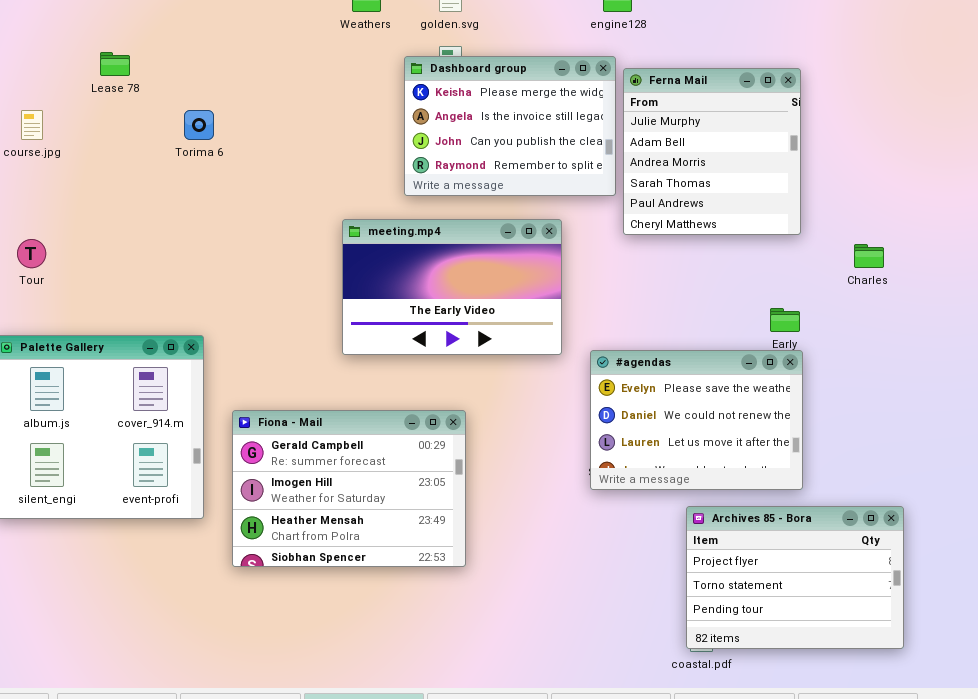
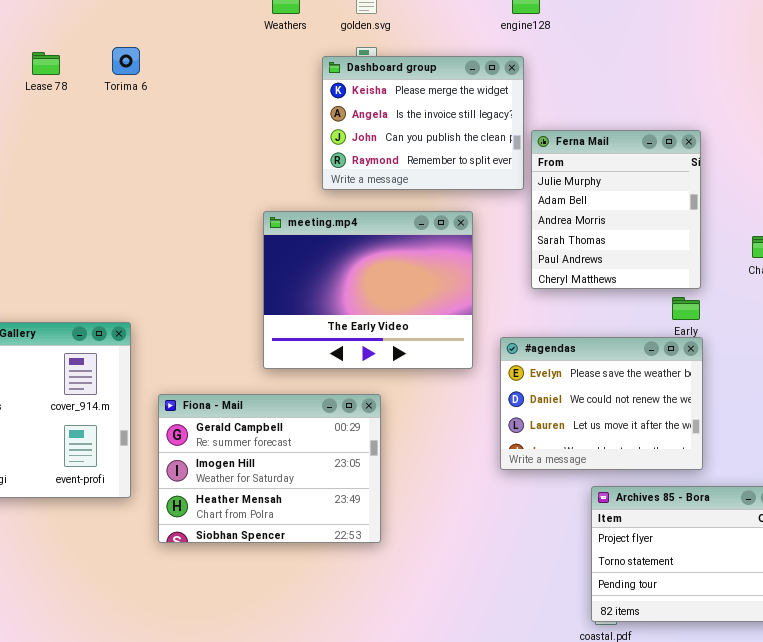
Ferna Mail: [623,68,801,235] -> [531,130,701,289], moved
Torima 6: [184,110,214,140] -> [112,47,140,75], moved
meeting.mp4: [342,219,562,355] -> [263,211,473,369], resized

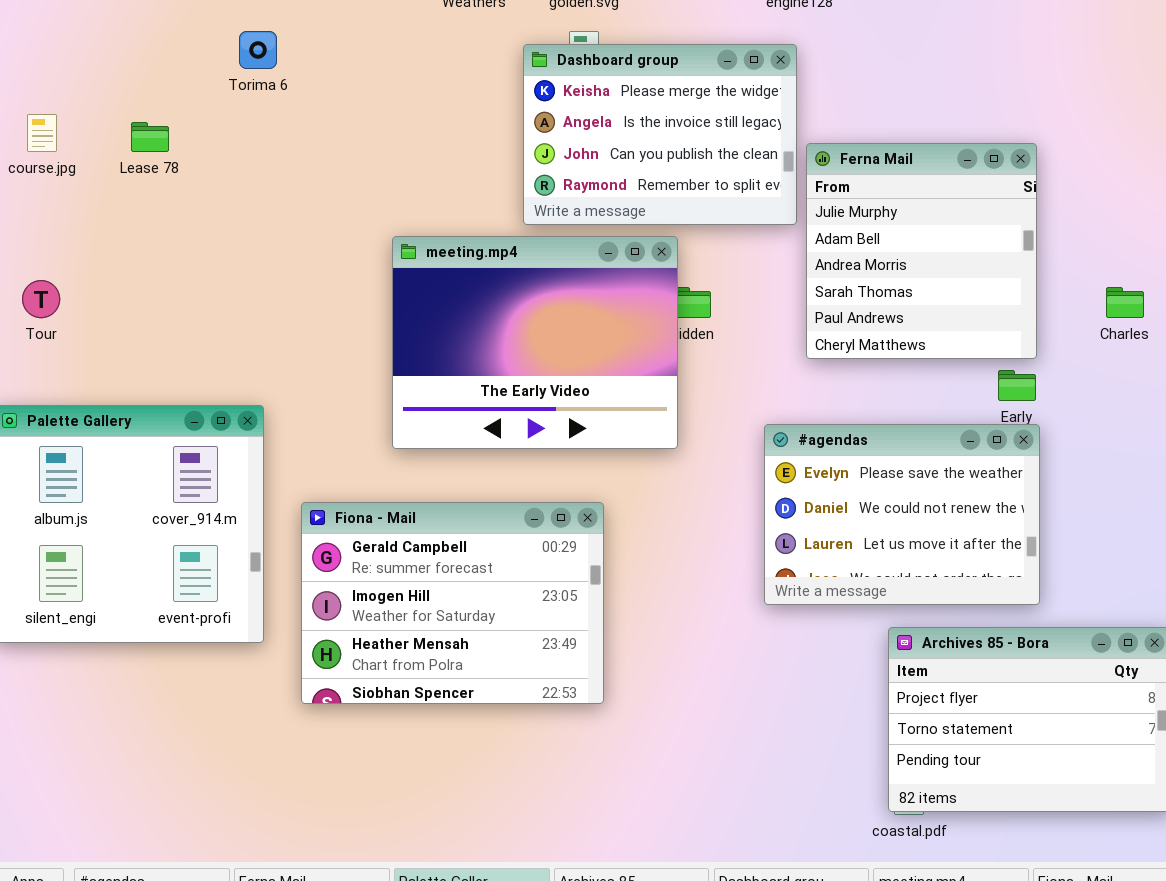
Lease 78: [32,52,60,75] -> [131,122,169,152], moved
meeting.mp4: [263,211,473,369] -> [392,236,678,449], moved

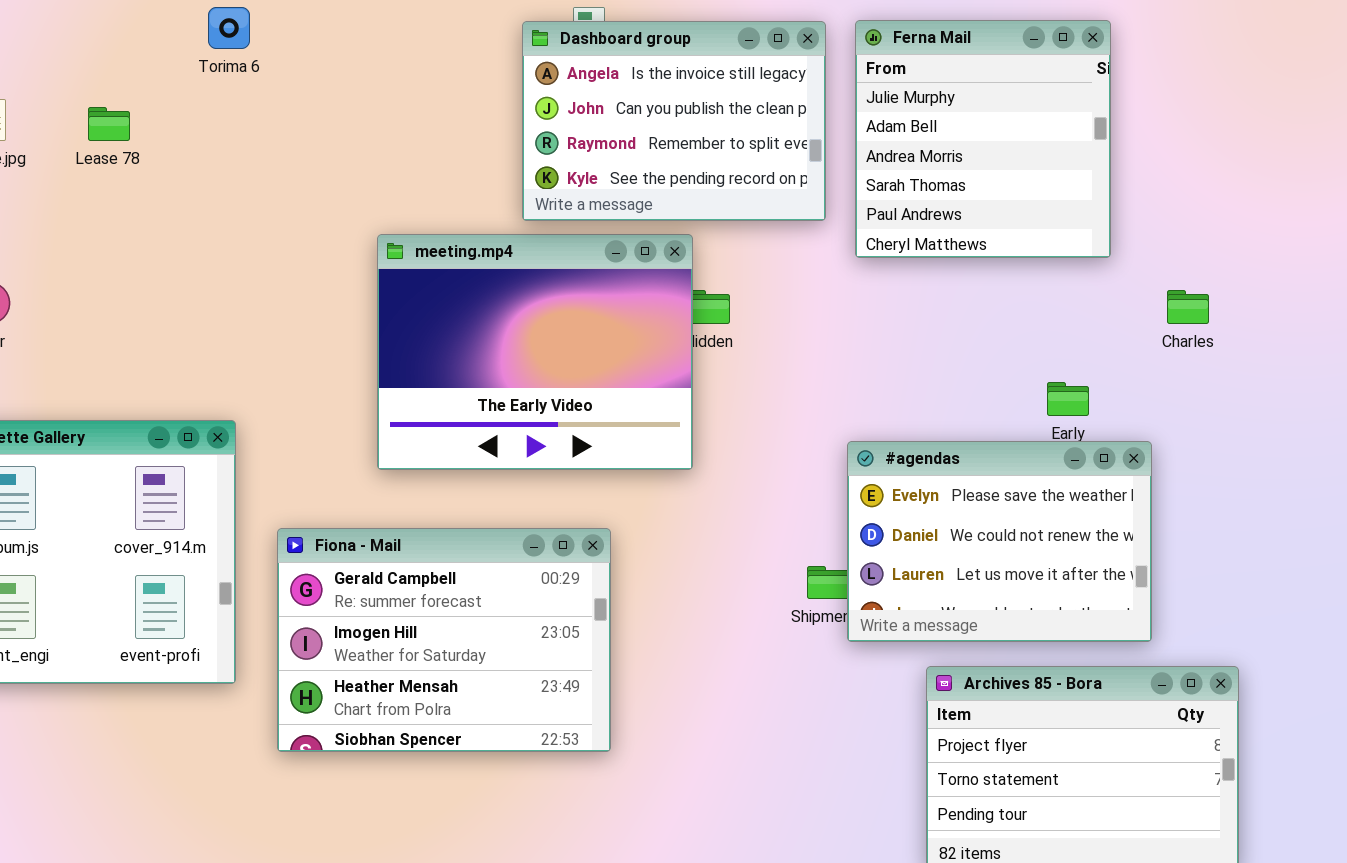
Dashboard group: [523,44,797,225] -> [522,21,826,221], scrolled down 1 row
Ferna Mail: [806,143,1037,359] -> [855,20,1111,258], moved
#agendas: [764,424,1040,605] -> [847,441,1152,642], moved

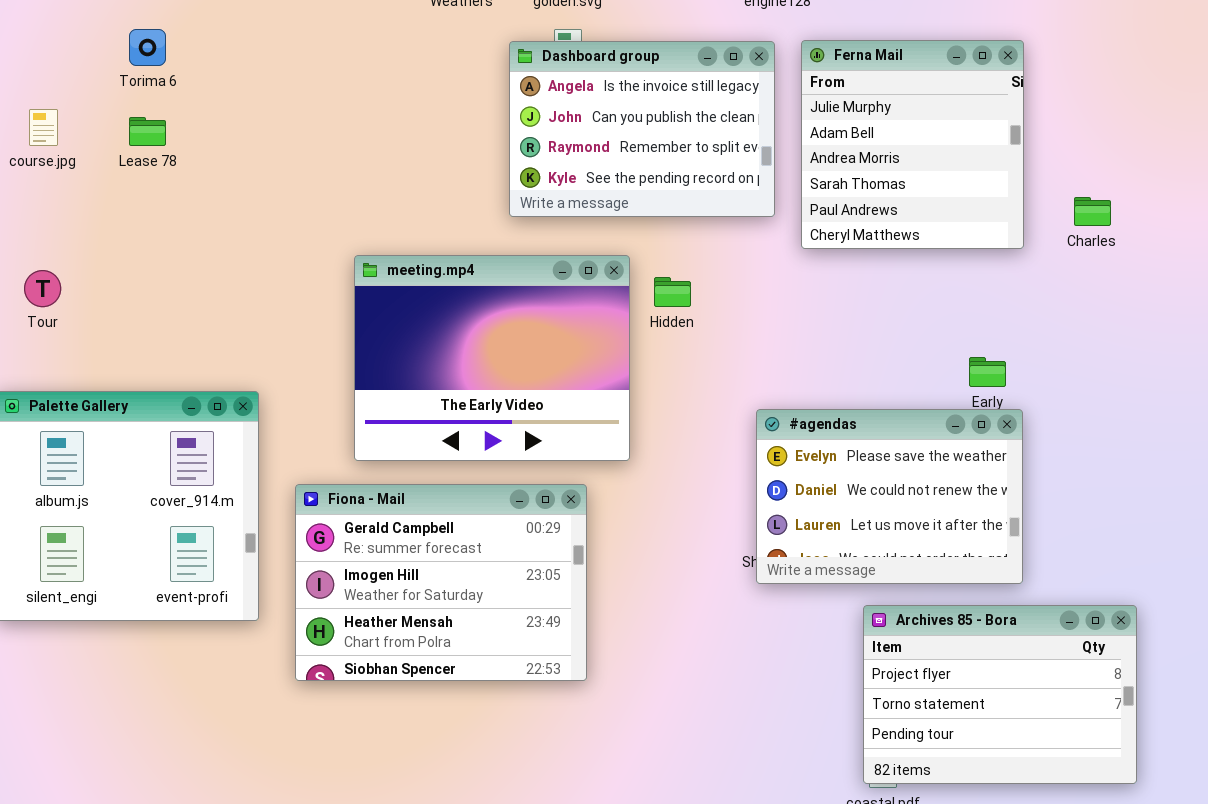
Torima 6: [208,7,250,49] -> [129,29,166,66], moved
meeting.mp4: [377,234,693,470] -> [354,255,630,461], moved
Charles: [1167,290,1209,324] -> [1074,197,1111,226], moved
#agendas: [847,441,1152,642] -> [756,409,1023,584], moved

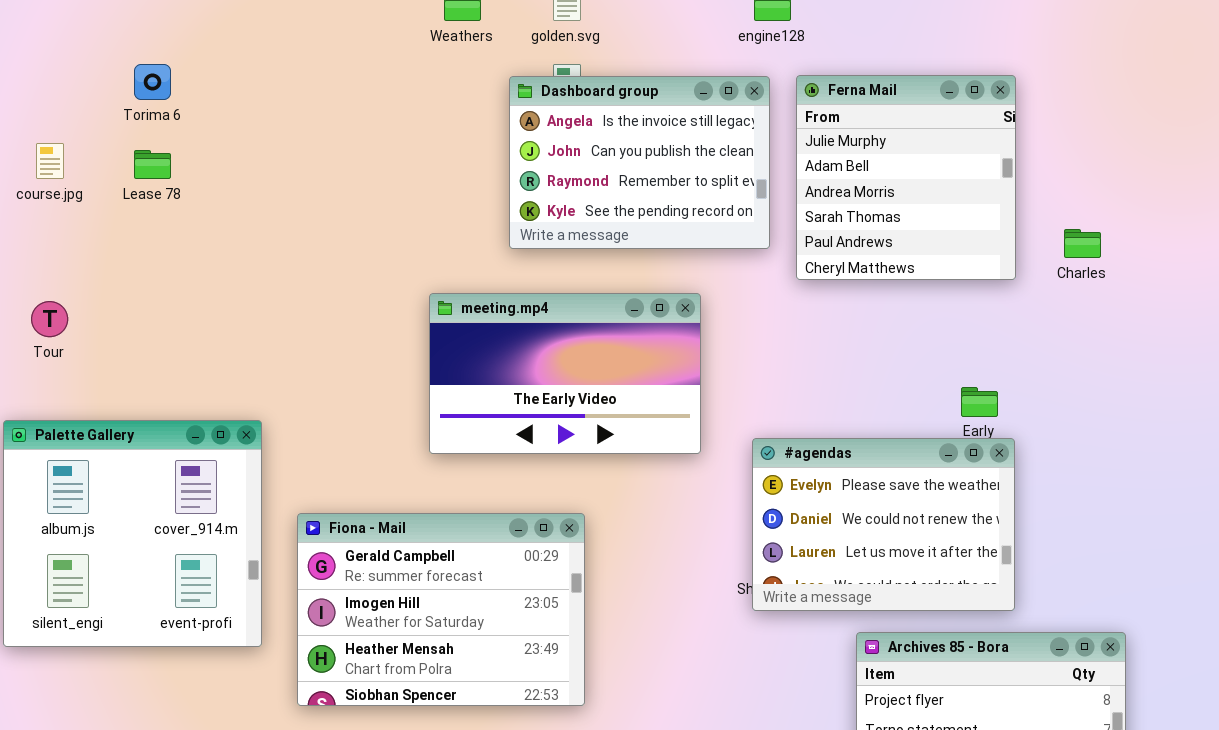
meeting.mp4: [354,255,630,461] -> [429,293,701,454], moved, resized

